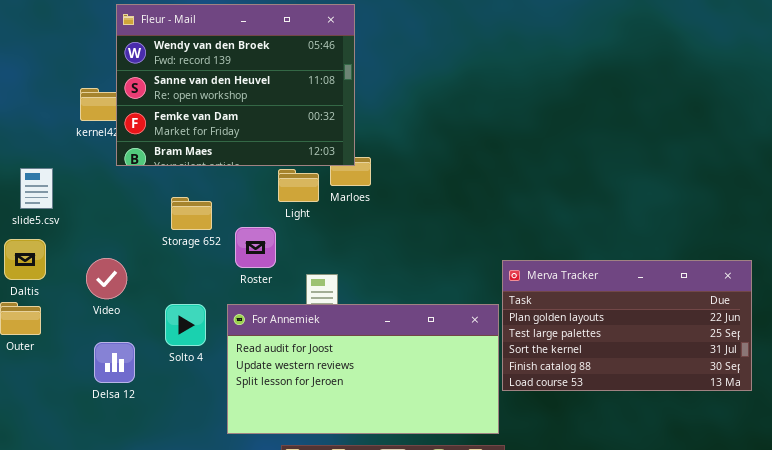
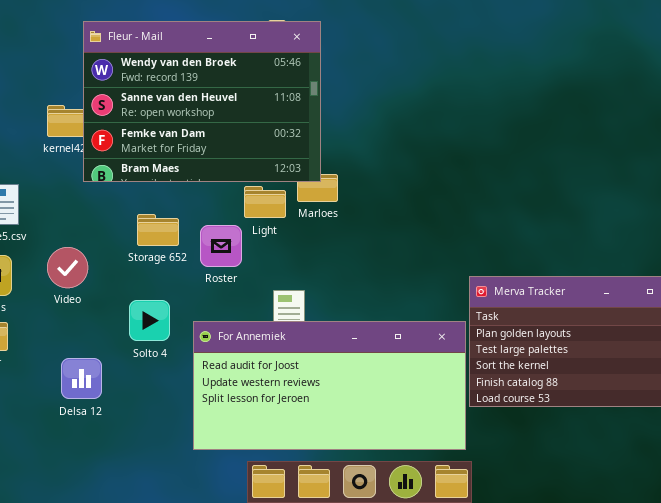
Roster: [235,227,276,268] -> [200,225,242,267], moved
Video: [86,258,127,299] -> [47,247,88,288], moved
Solto 4: [165,304,206,346] -> [129,300,170,341], moved

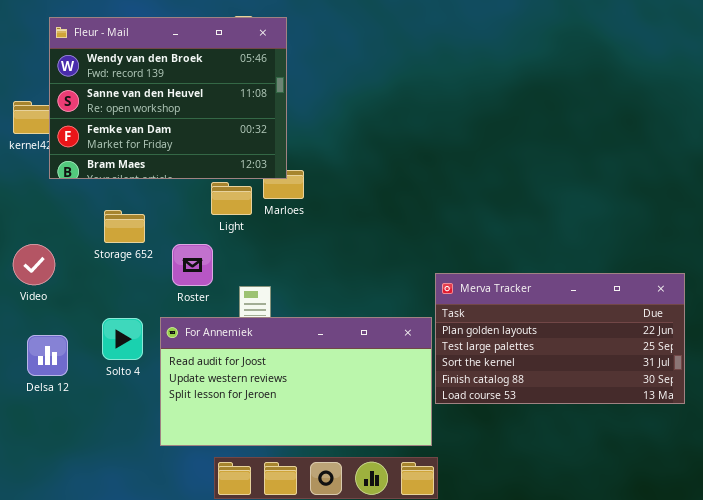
Roster: [200,225,242,267] -> [172,244,213,286], moved
Solto 4: [129,300,170,341] -> [102,318,143,360], moved
Delsa 12: [61,358,102,399] -> [27,335,68,376], moved

